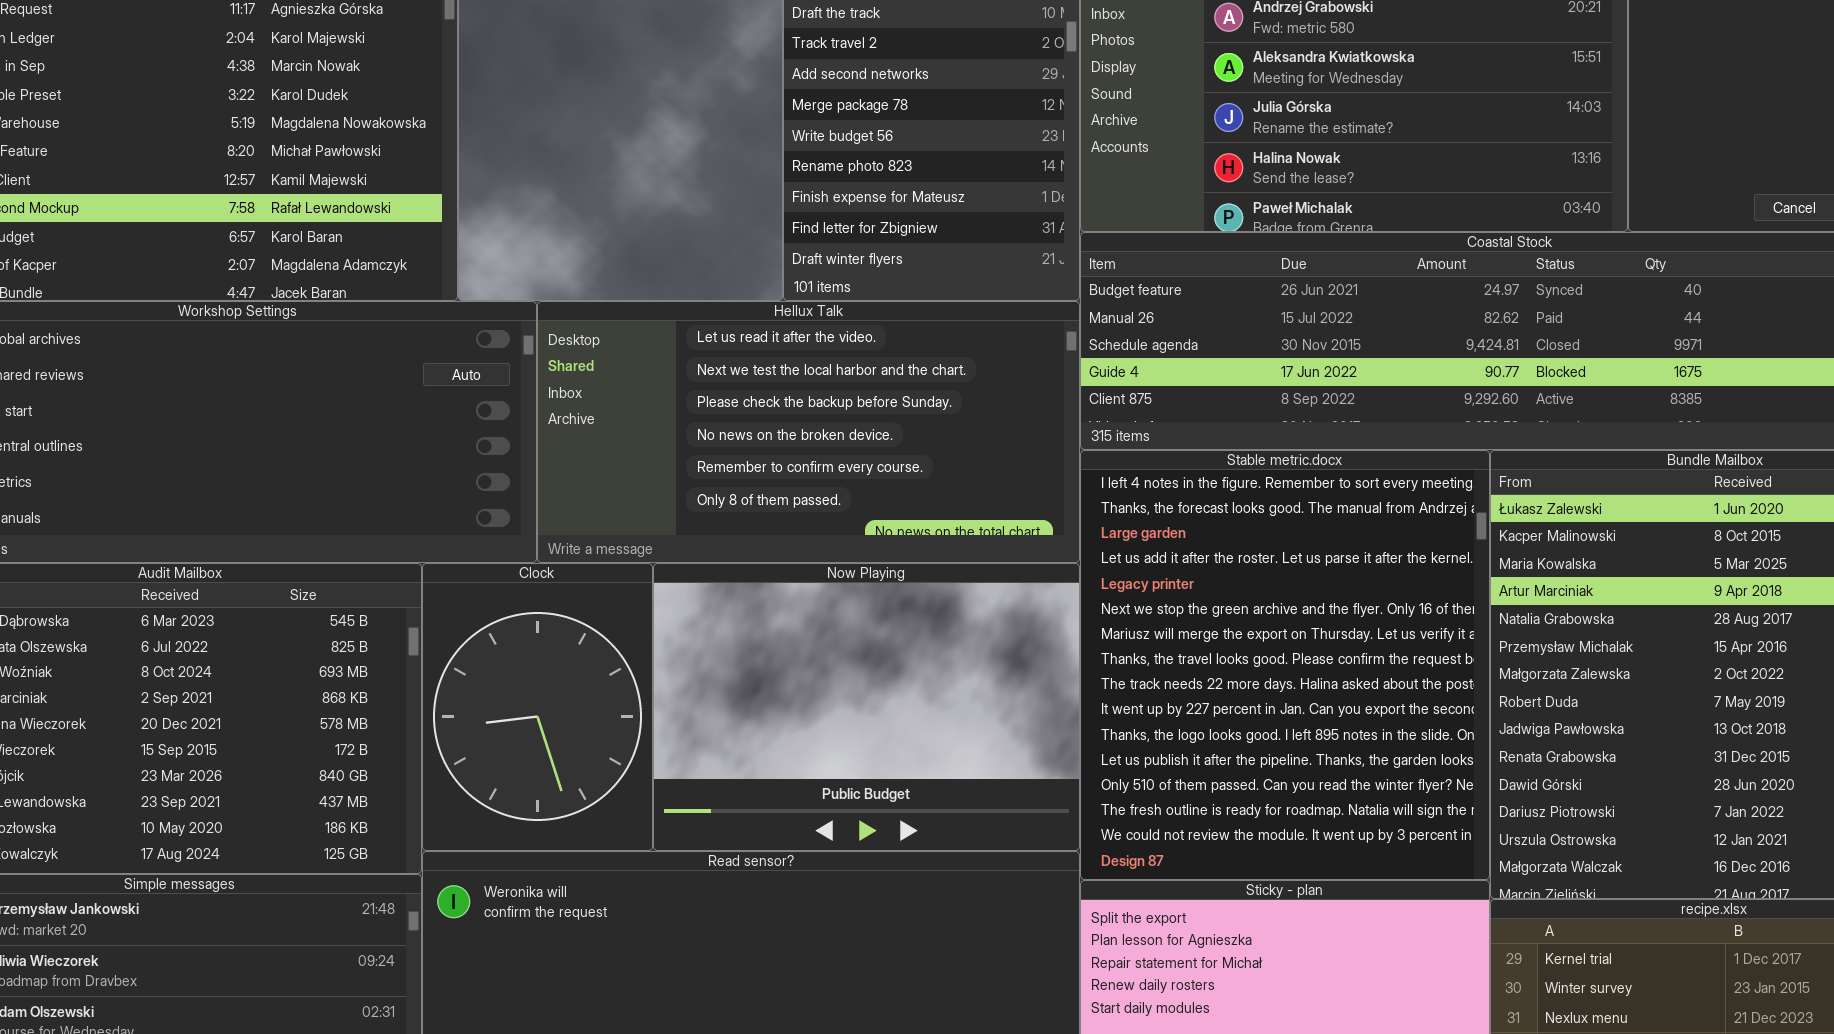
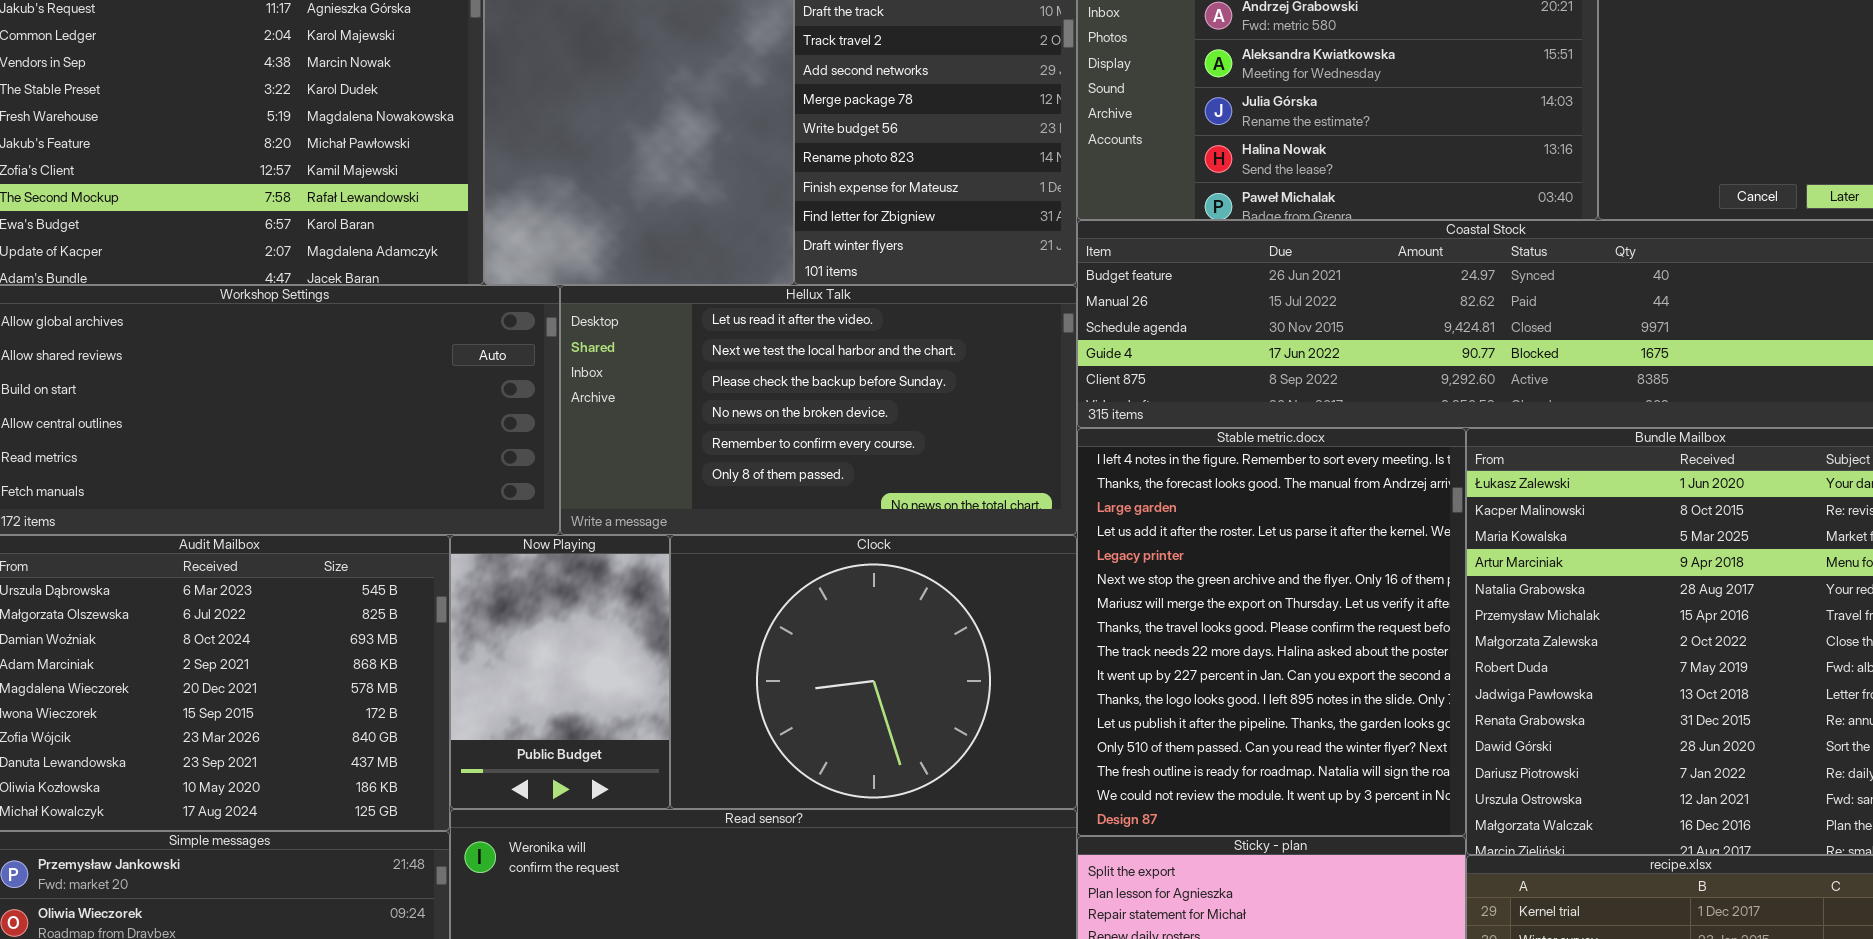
Clock: [422,563,653,851] -> [670,535,1077,809], moved, resized
Now Playing: [653,563,1080,851] -> [450,535,670,809], moved, resized

